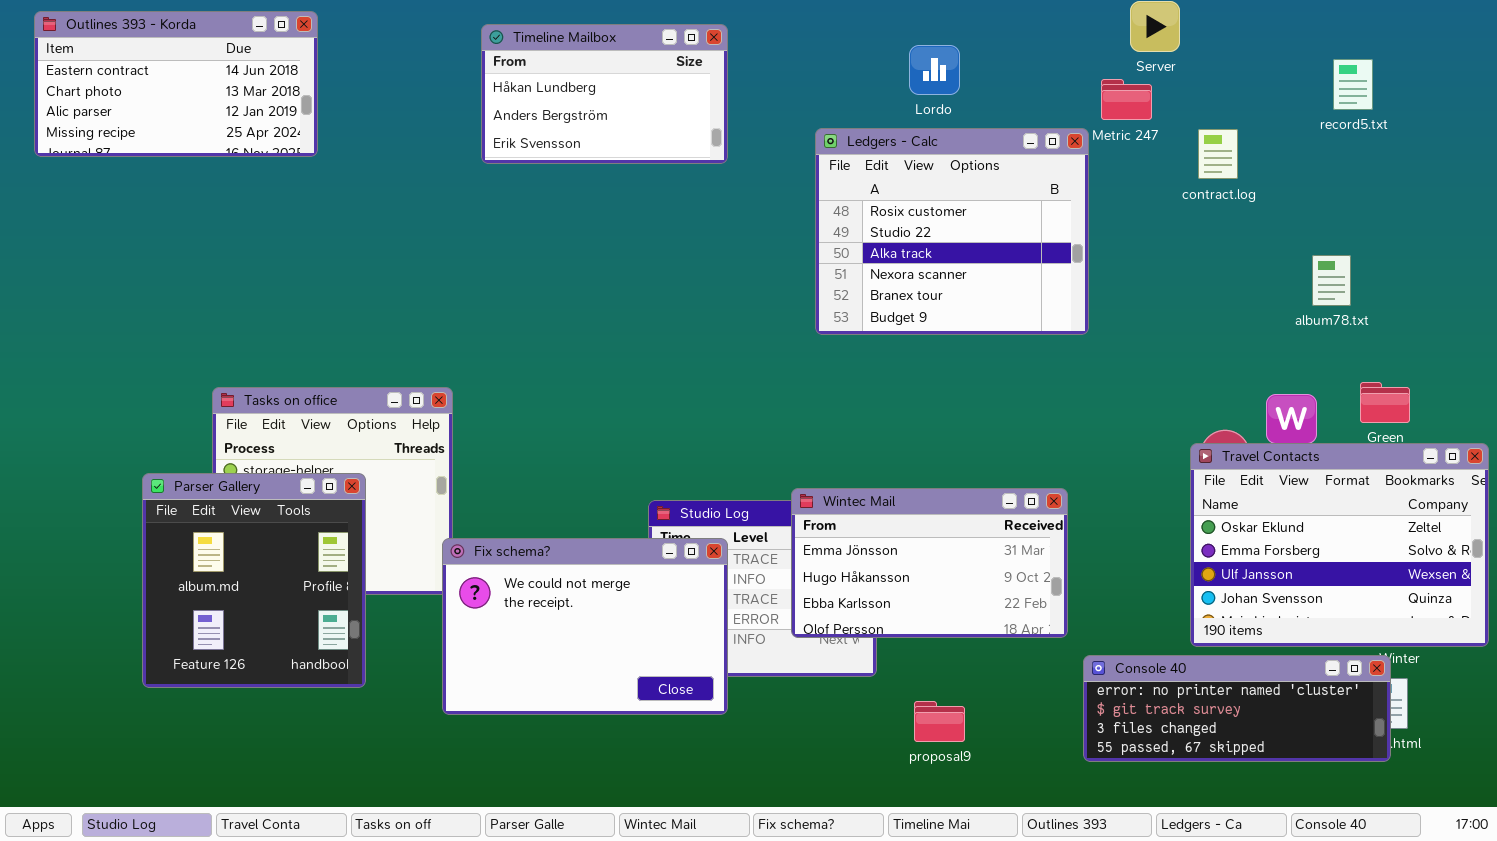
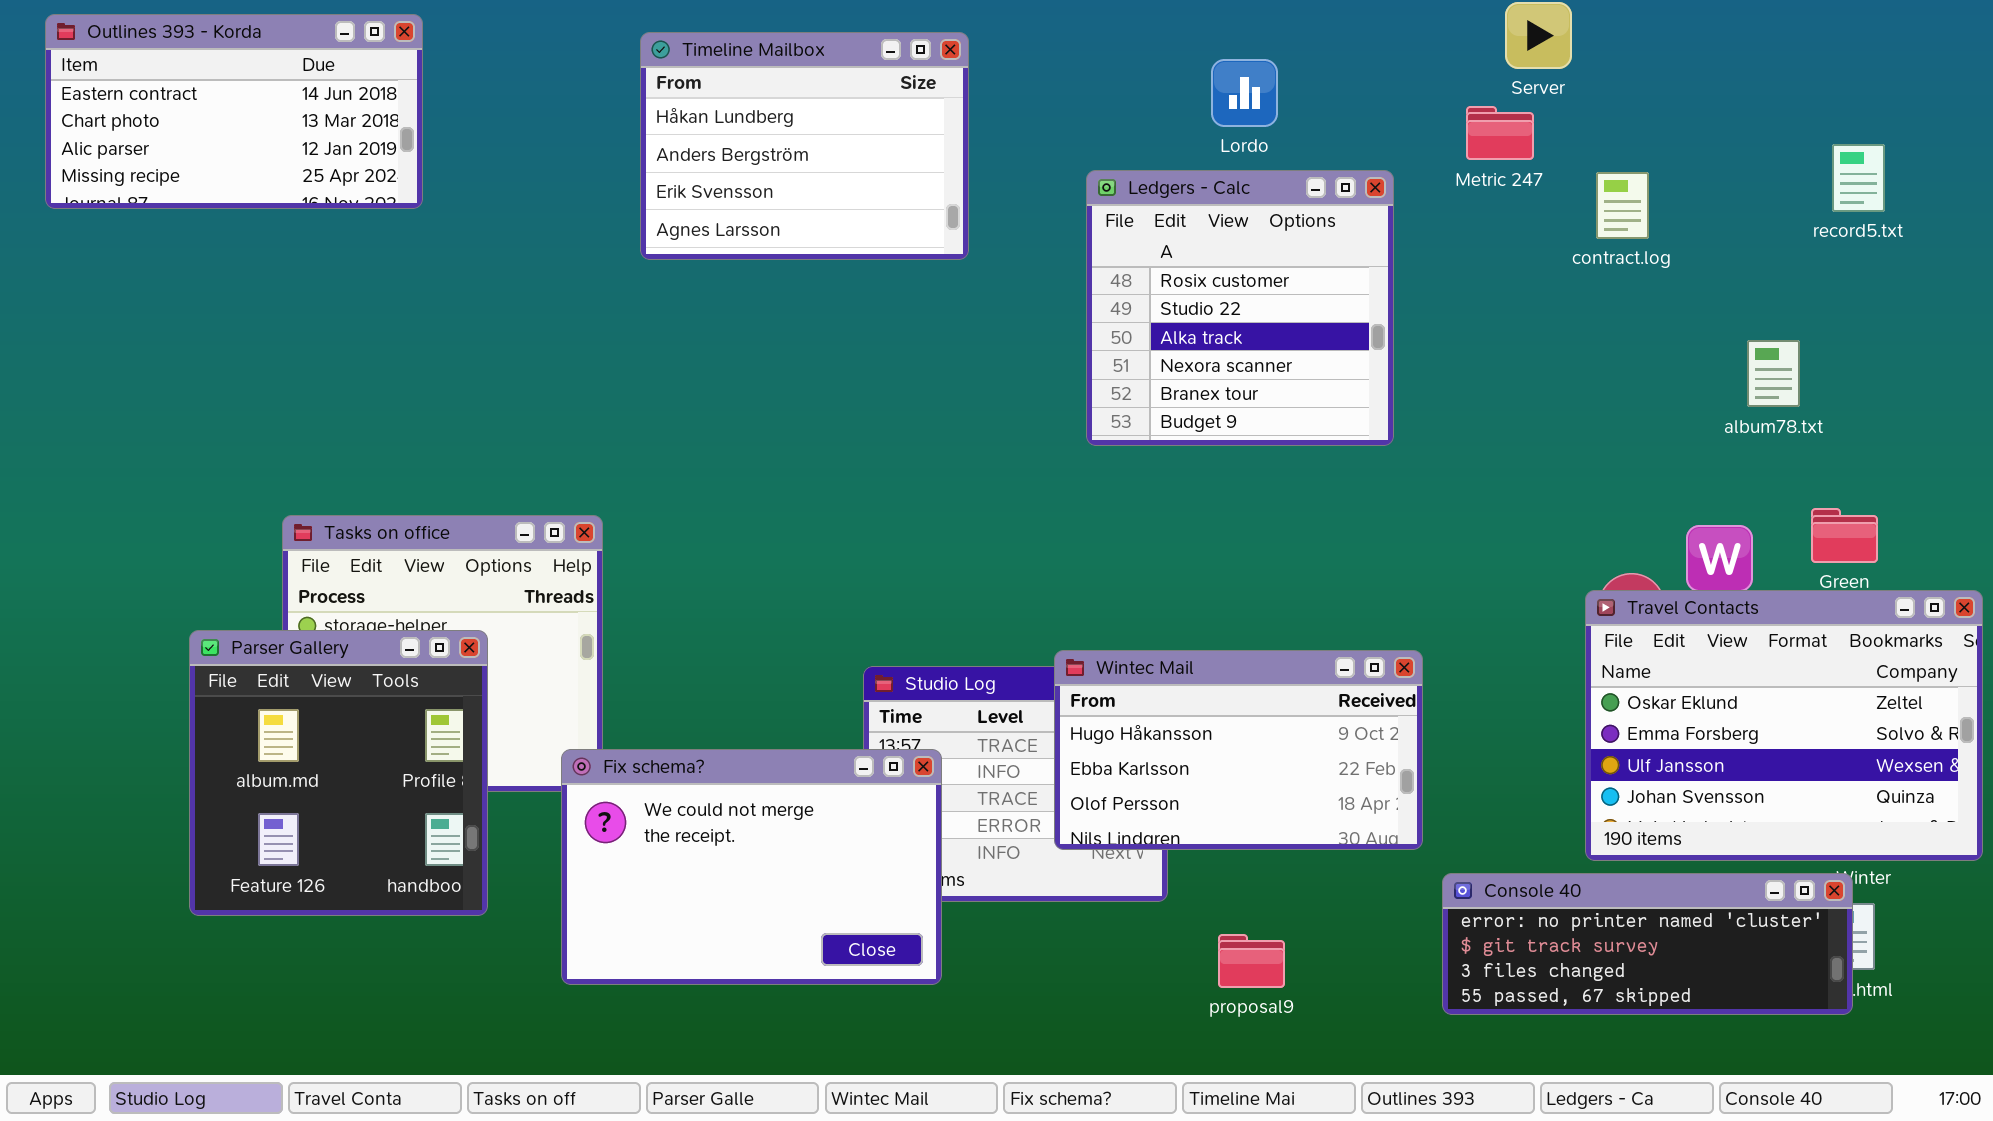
Timeline Mailbox: [481,24,728,164] -> [640,32,969,260], resized
record5.txt: [1333,59,1373,110] -> [1832,144,1885,212], moved
Ledgers - Calc: [815,128,1089,335] -> [1086,170,1394,446], resized
Wintec Mail: [791,488,1068,638] -> [1054,650,1423,850], scrolled down 1 row
Fix schema?: [442,538,728,715] -> [561,749,942,985], moved

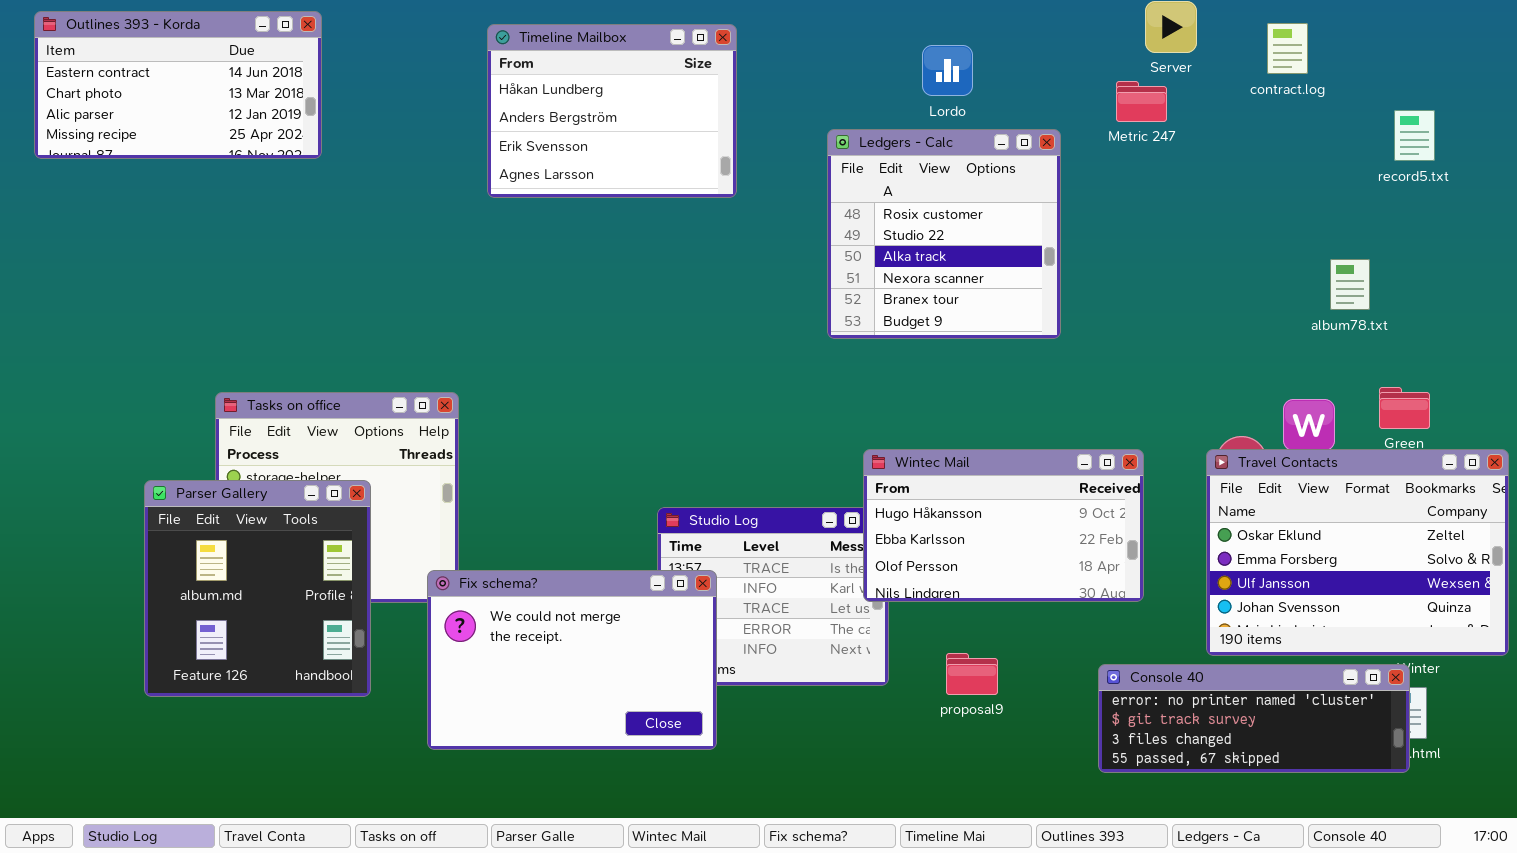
contract.log: [1596,172,1649,239] -> [1267,23,1308,74], moved
Wintec Mail: [1054,650,1423,850] -> [863,449,1144,602], moved
proposal9: [1218,934,1285,988] -> [946,653,998,695], moved

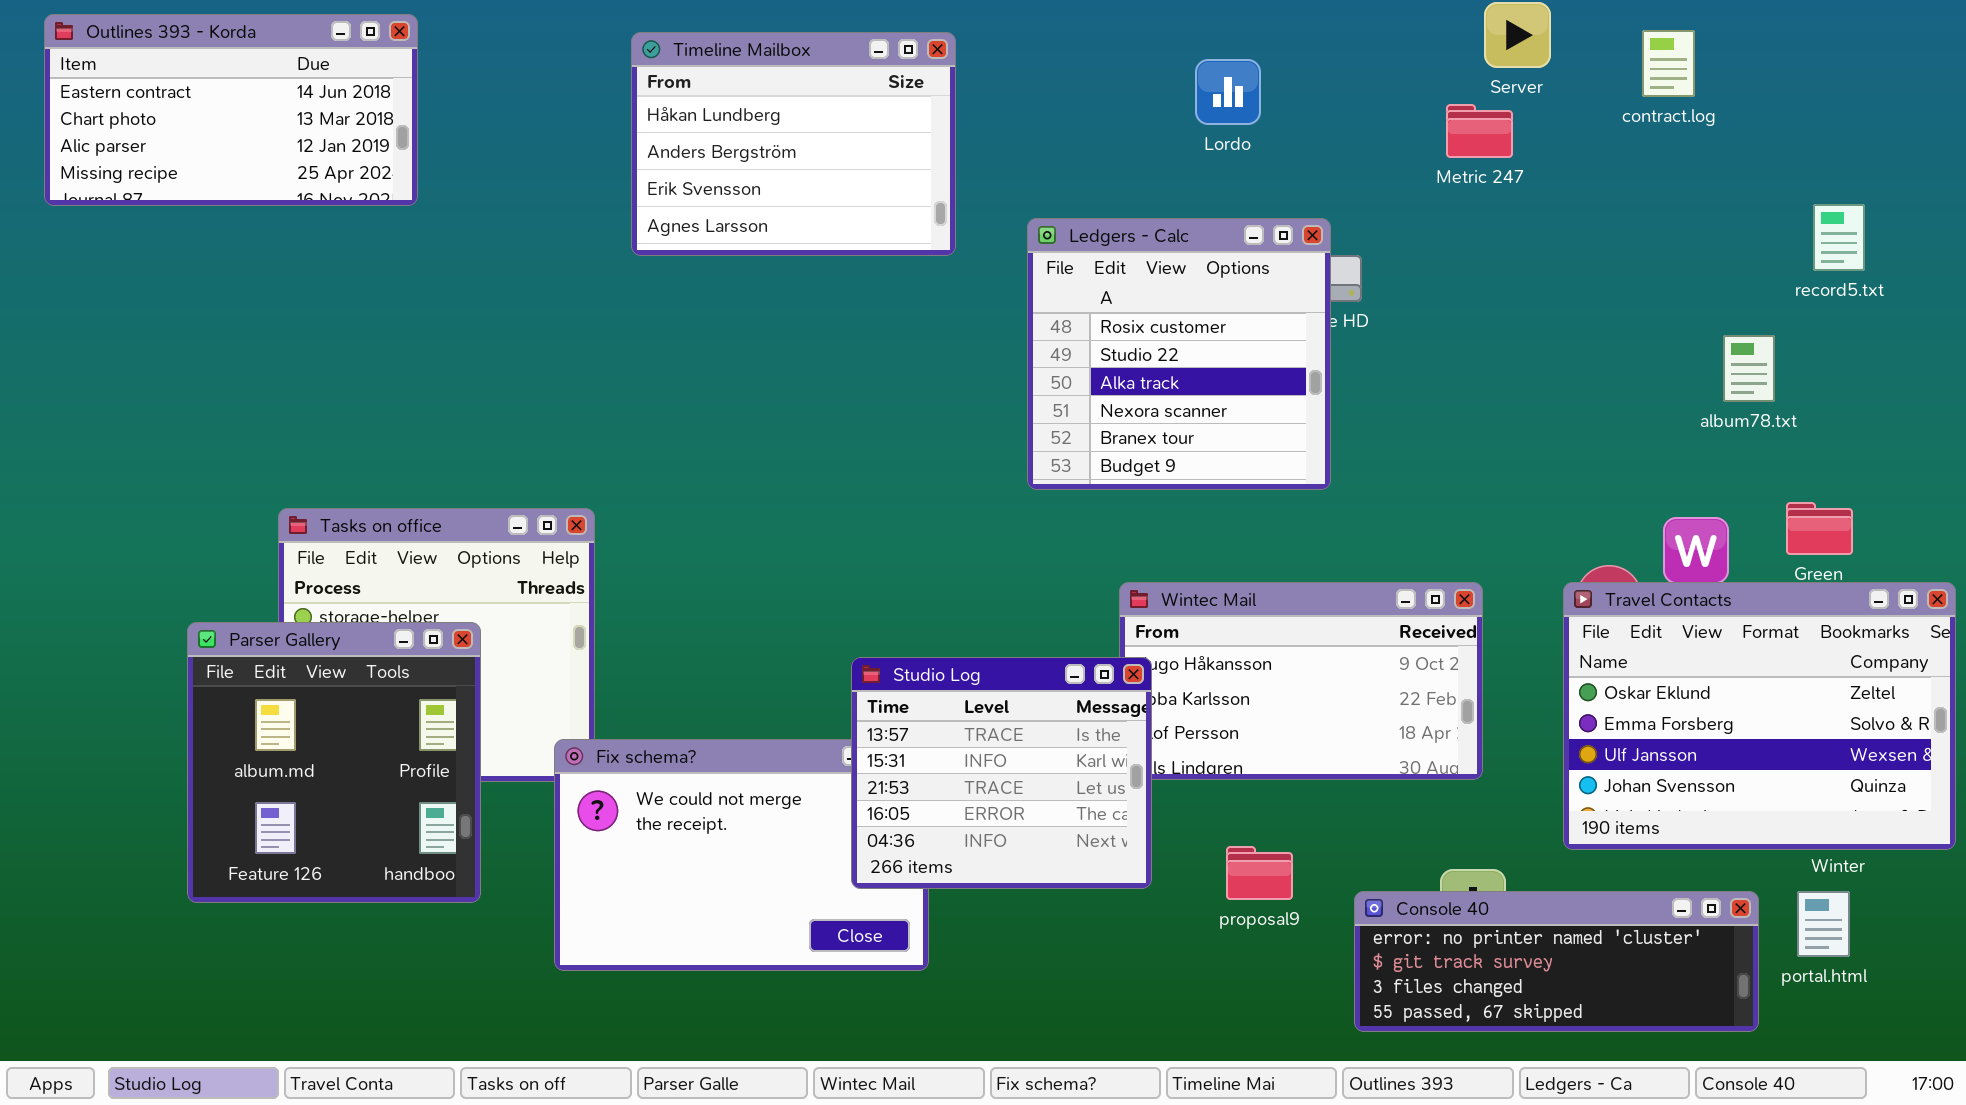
record5.txt: [1394,110,1435,161] -> [1813,204,1865,271], moved
Ledgers - Calc: [827,129,1061,339] -> [1027,218,1331,490], moved
Studio Log: [657,507,889,686] -> [851,657,1152,889], raised
Console 40: [1098,664,1410,773] -> [1354,891,1759,1032], moved

